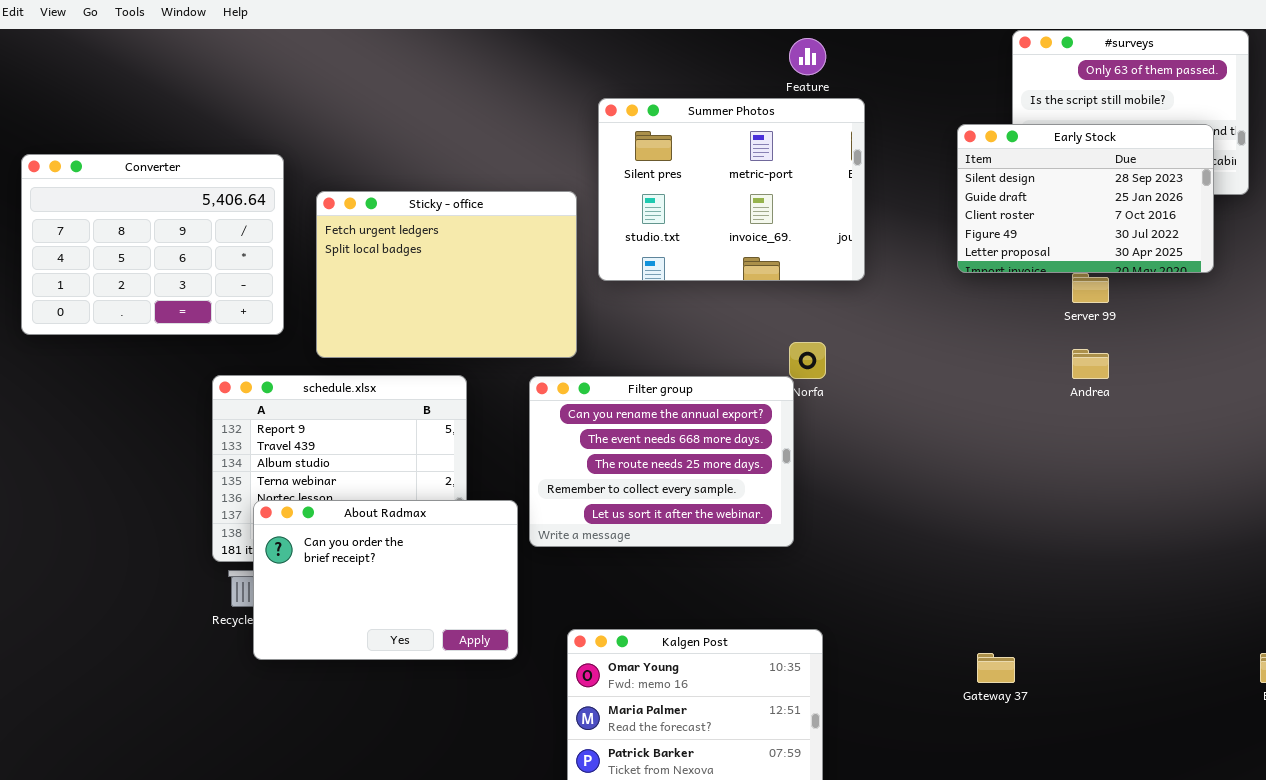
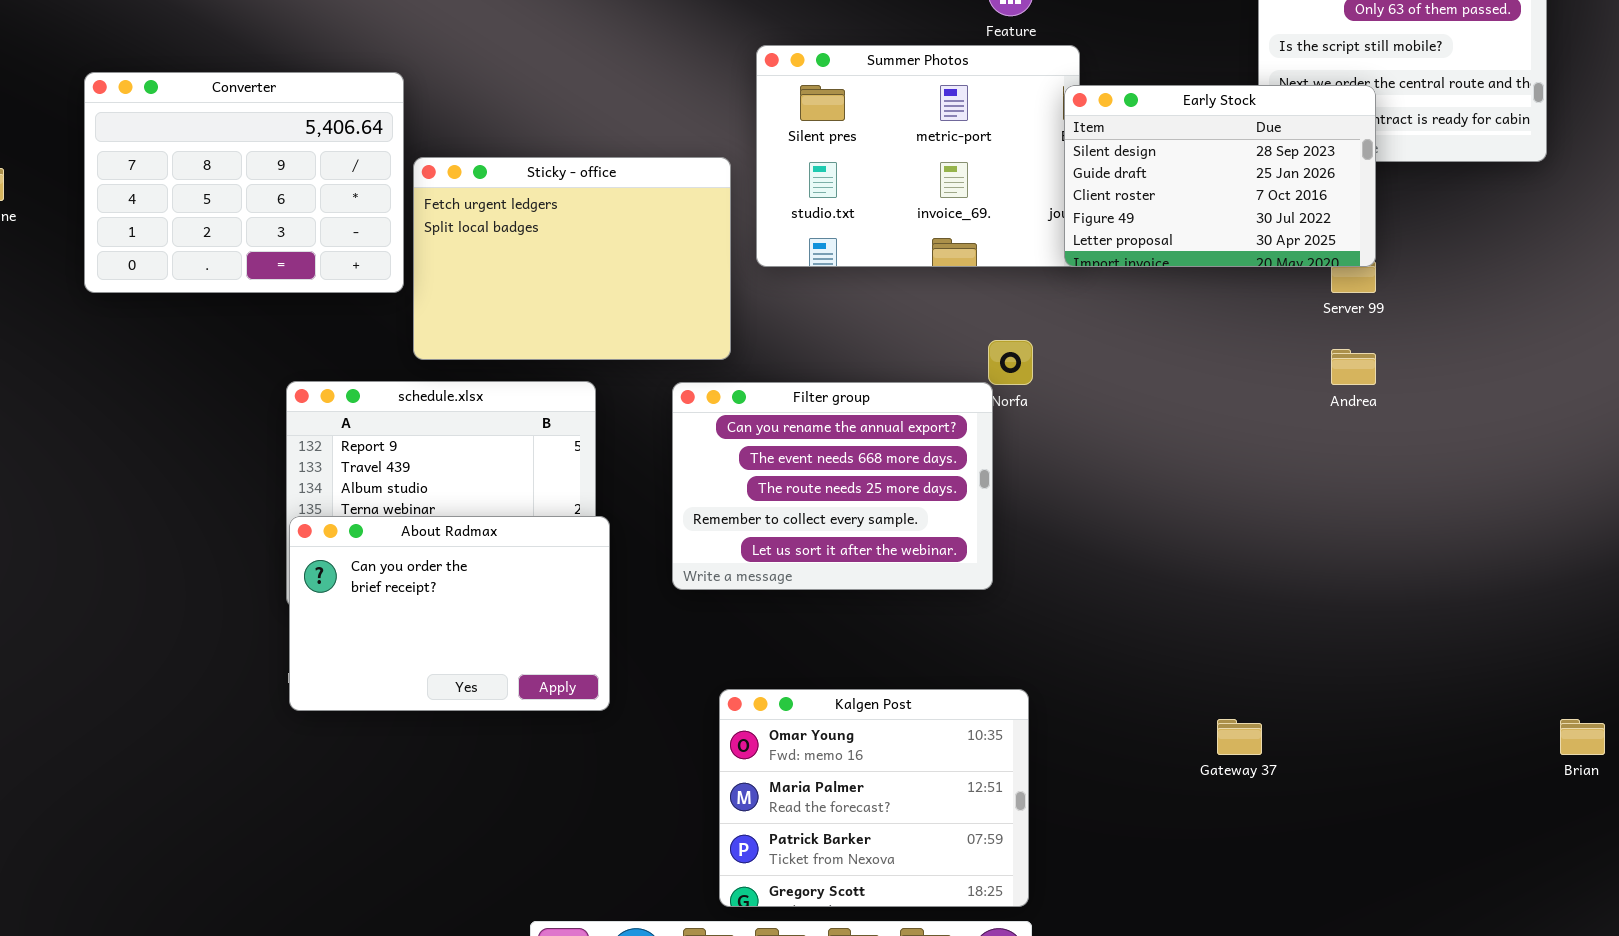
Early Stock: [957,124,1214,273] -> [1064,85,1376,267], moved
Converter: [21,154,284,335] -> [84,72,404,293], moved
About Radmax: [253,500,518,660] -> [289,516,610,711], moved

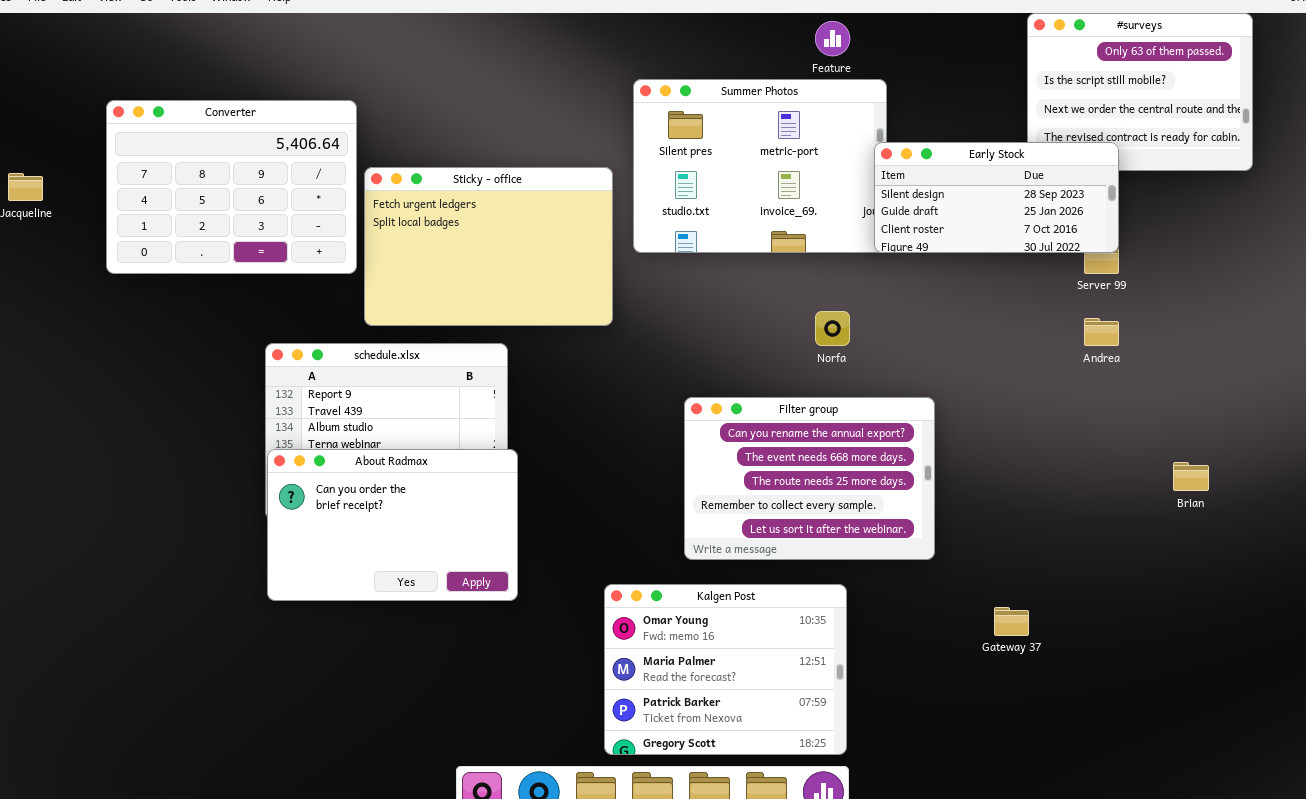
Early Stock: [1064,85,1376,267] -> [874,142,1119,253], resized
Filter group: [672,382,993,590] -> [684,397,935,560], moved
Brian: [1560,719,1605,755] -> [1173,462,1209,491], moved

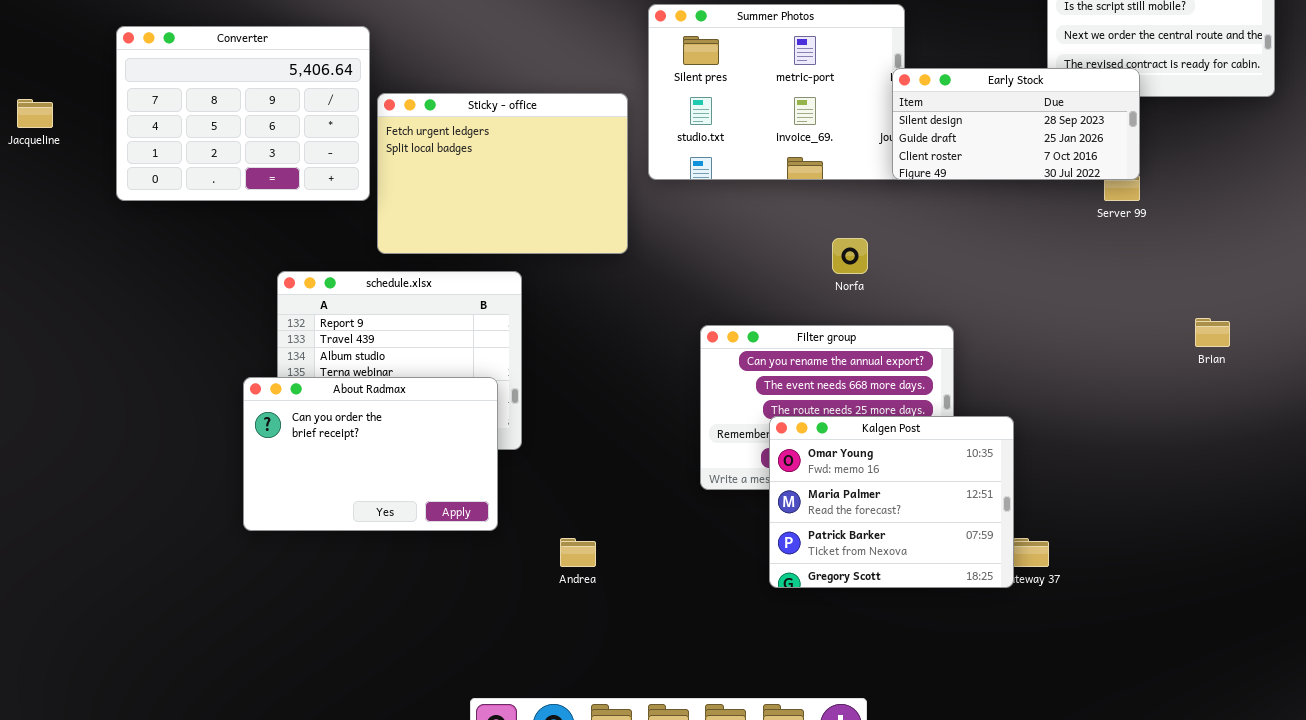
Andrea: [1084,318,1119,346] -> [560,538,596,567], moved
About Radmax: [267,449,518,601] -> [243,377,498,531], moved
Brian: [1173,462,1209,491] -> [1195,318,1230,347], moved
Kalgen Post: [604,584,847,755] -> [769,416,1014,588], moved

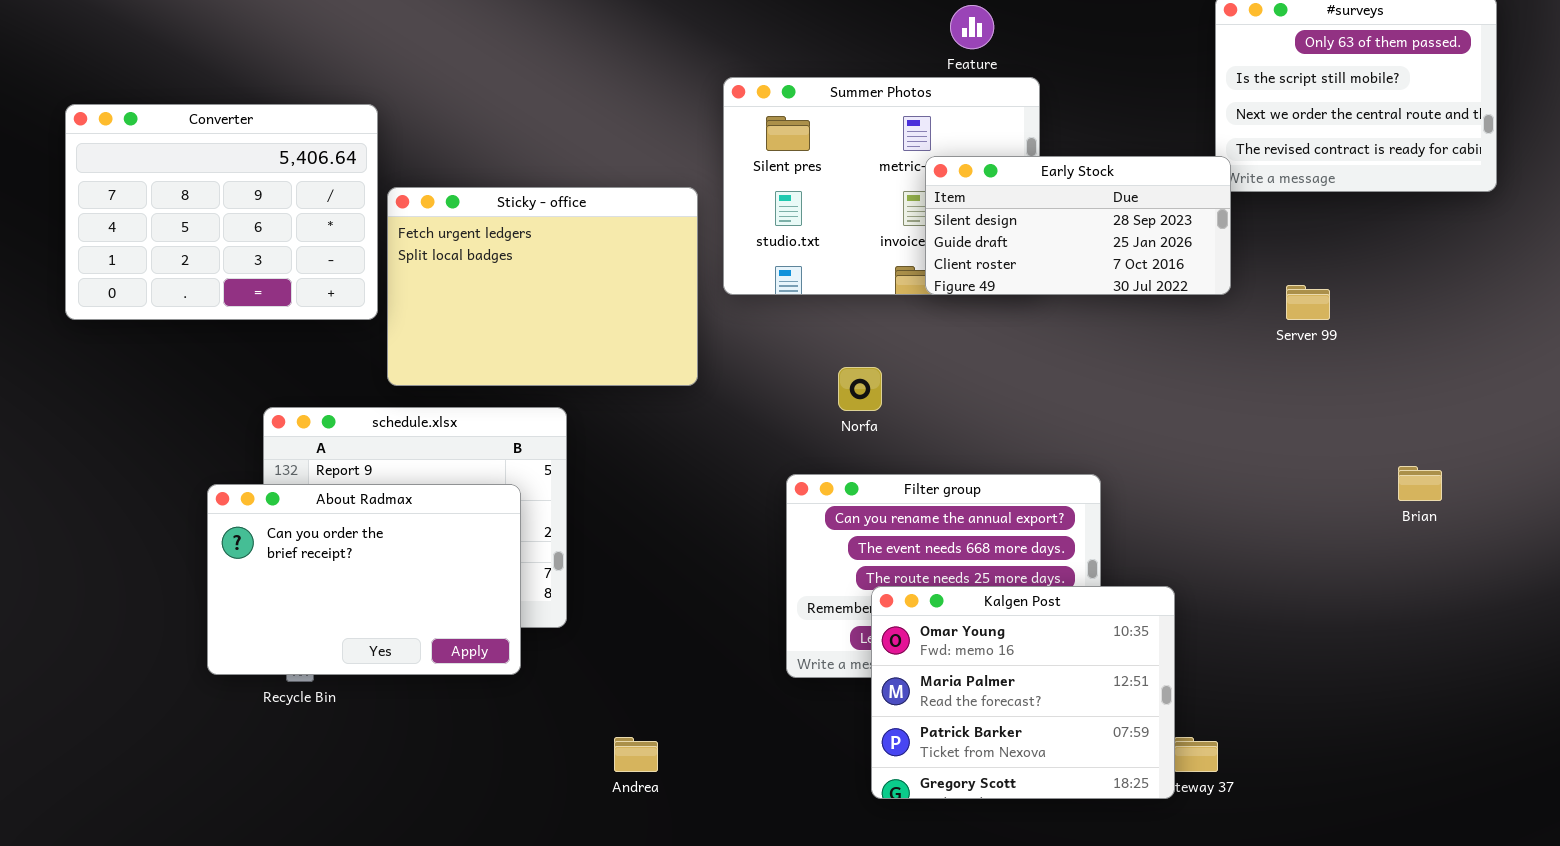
Early Stock: [892,68,1140,180] -> [925,156,1231,295], moved
Norfa: [832,238,868,274] -> [838,367,882,411], moved
About Radmax: [243,377,498,531] -> [207,484,521,675], moved

